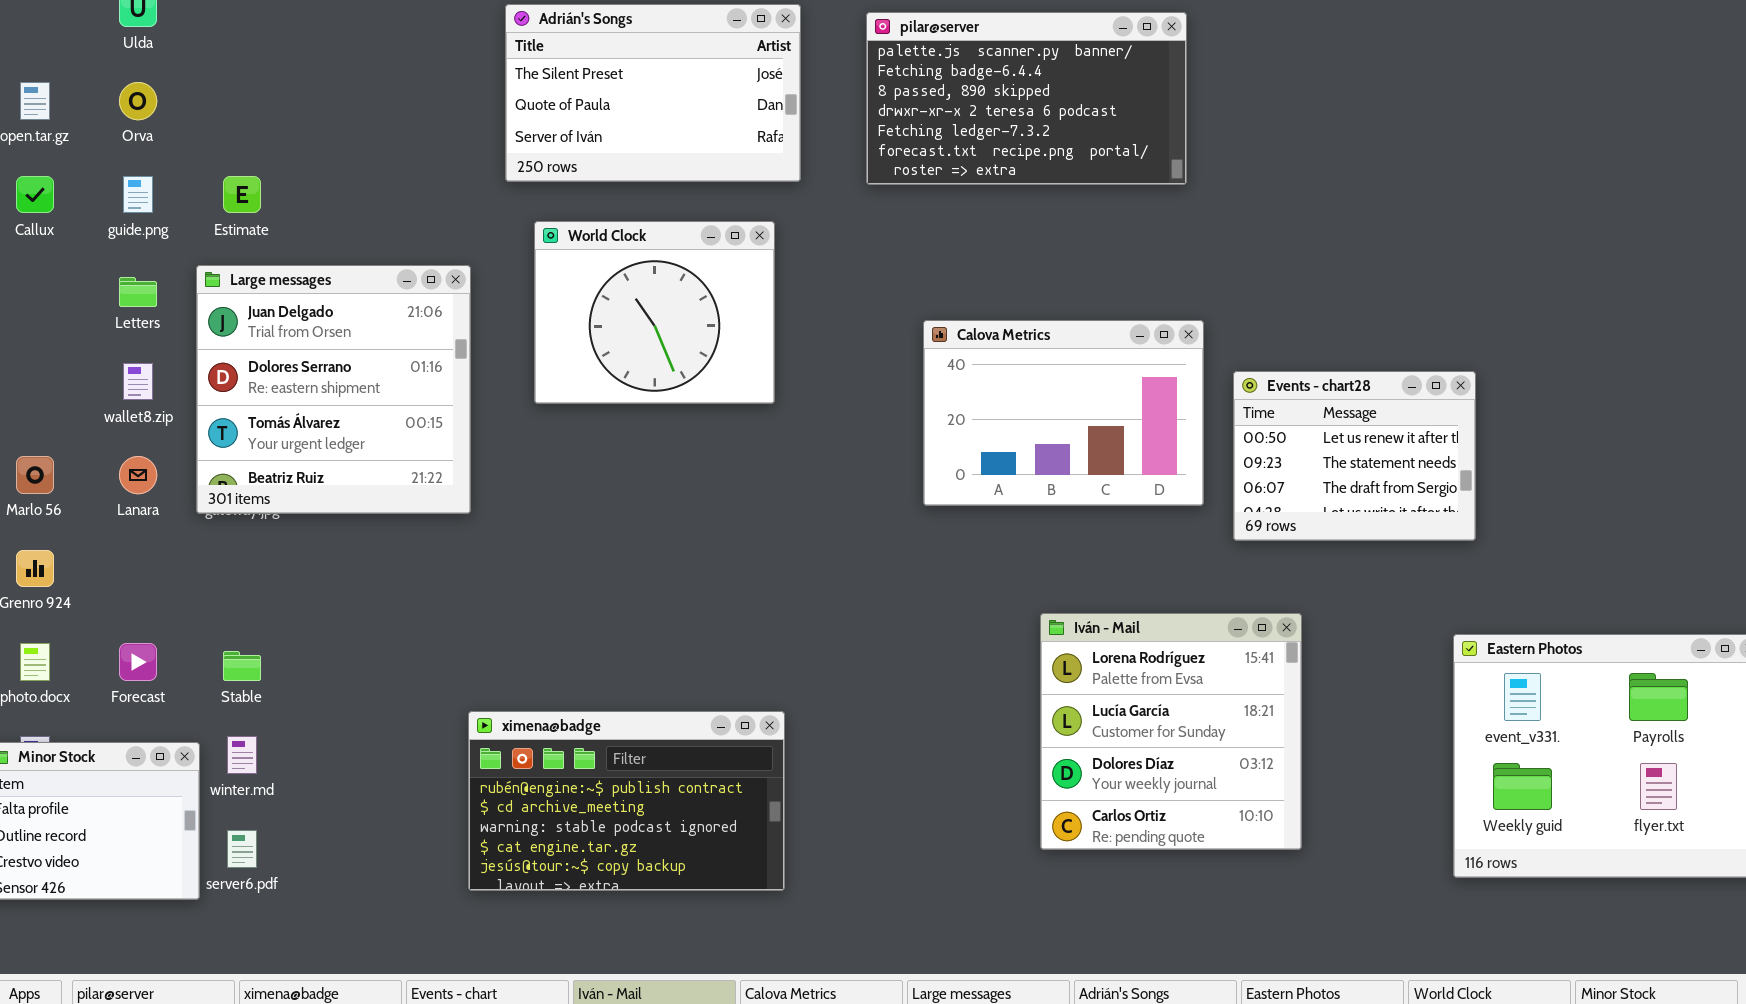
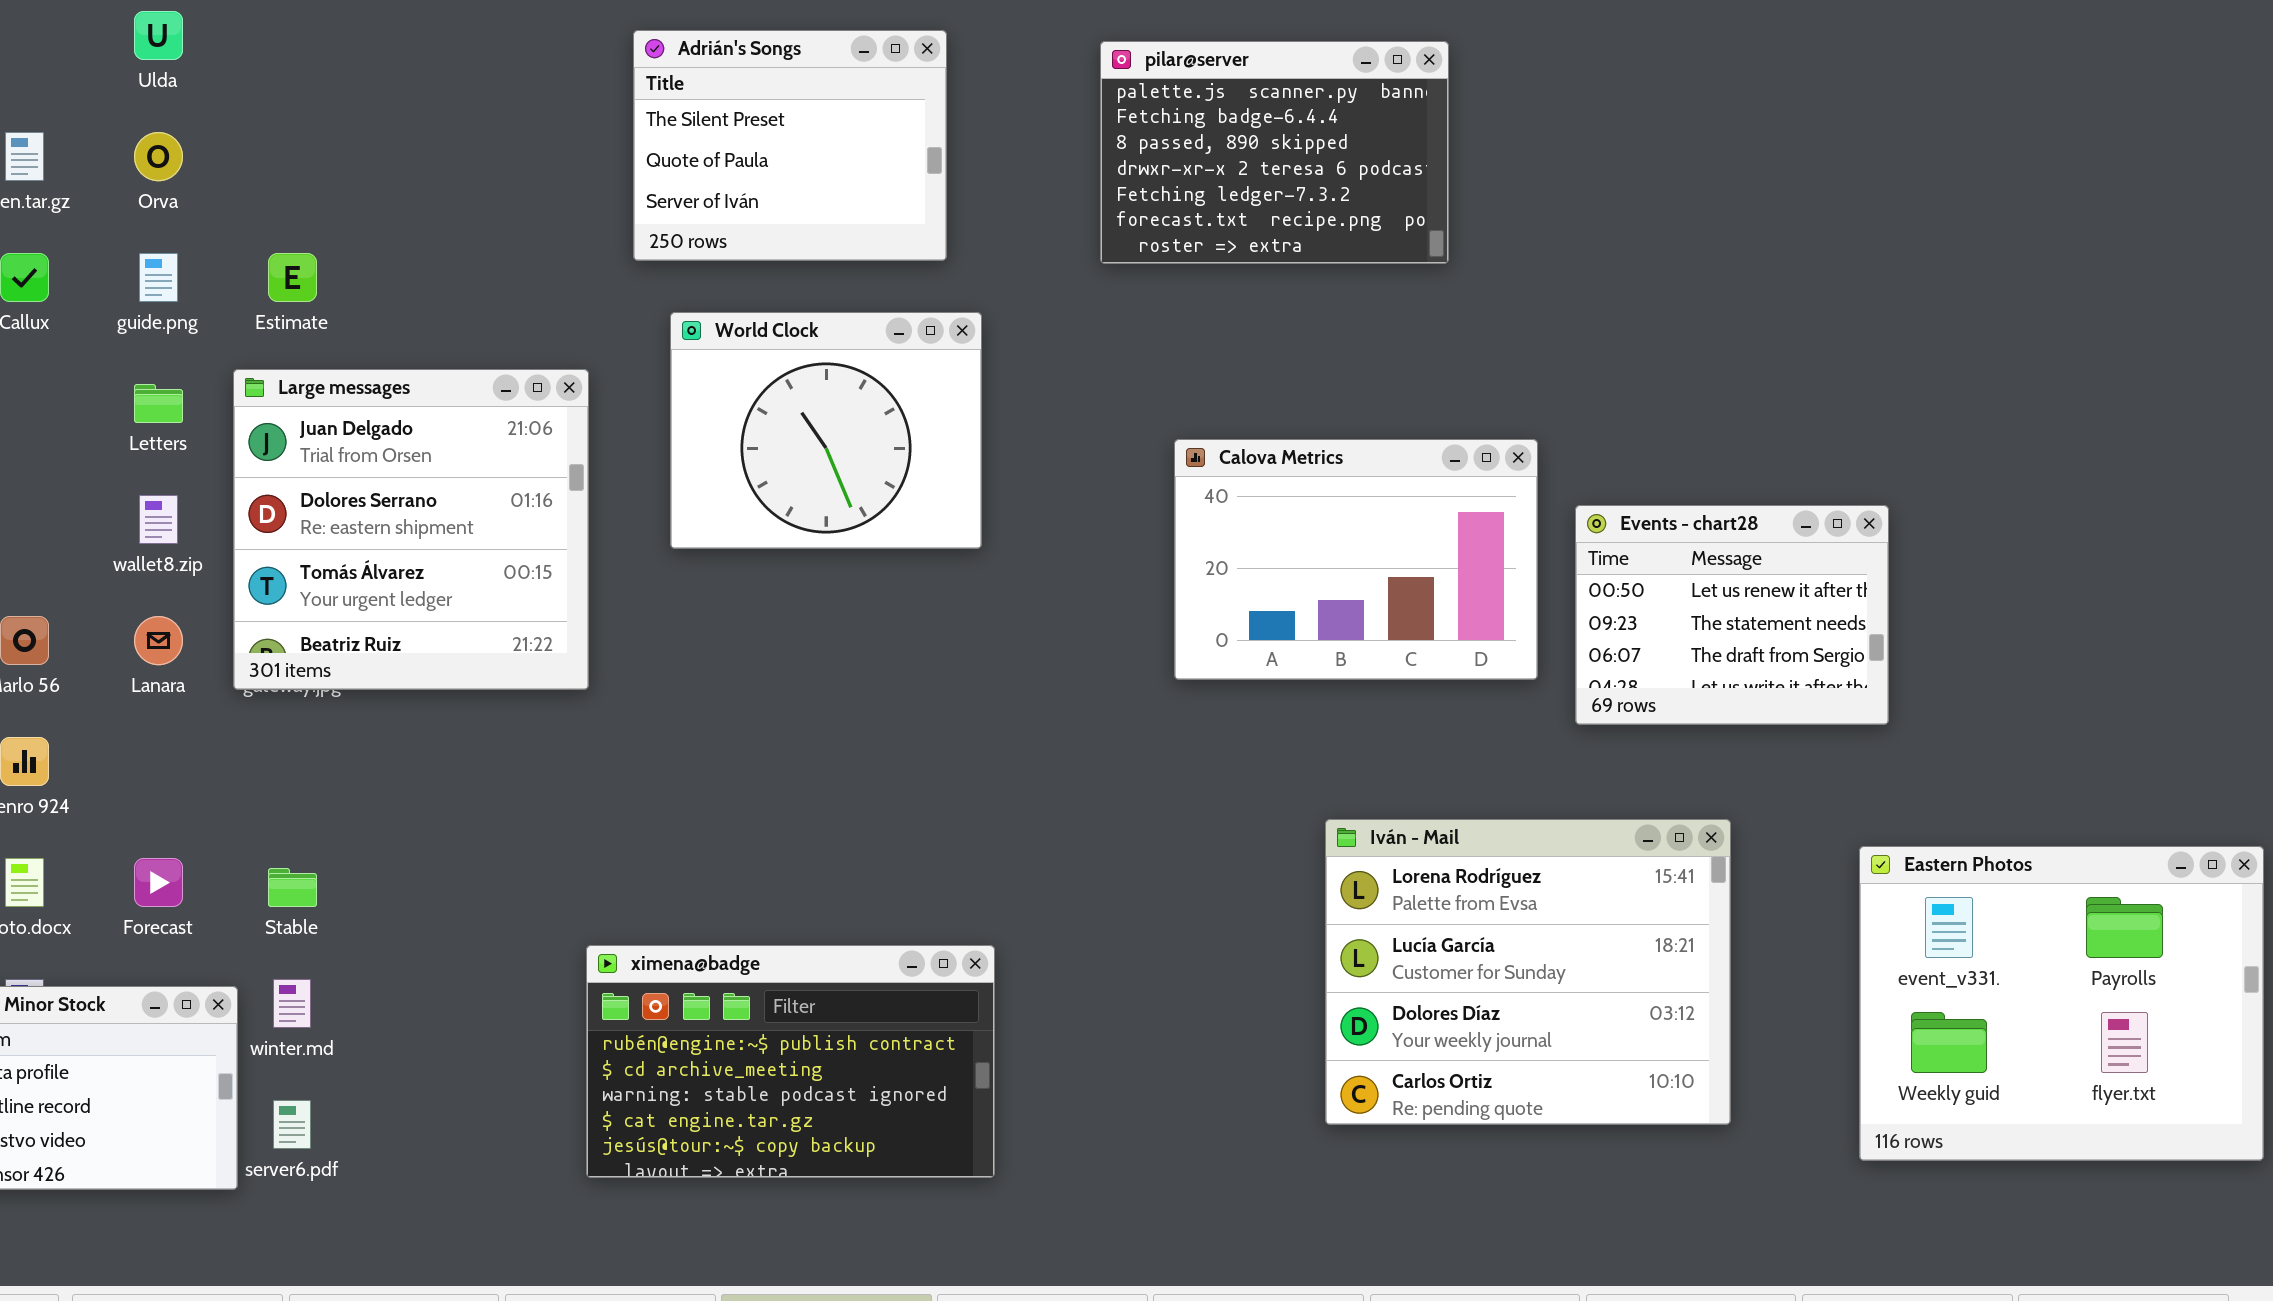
Adrián's Songs: [505,4,801,182] -> [633,30,947,261], resized
pilar@server: [866,12,1187,185] -> [1100,41,1449,264], resized
Iván - Mail: [1040,613,1302,850] -> [1325,819,1731,1125], resized

